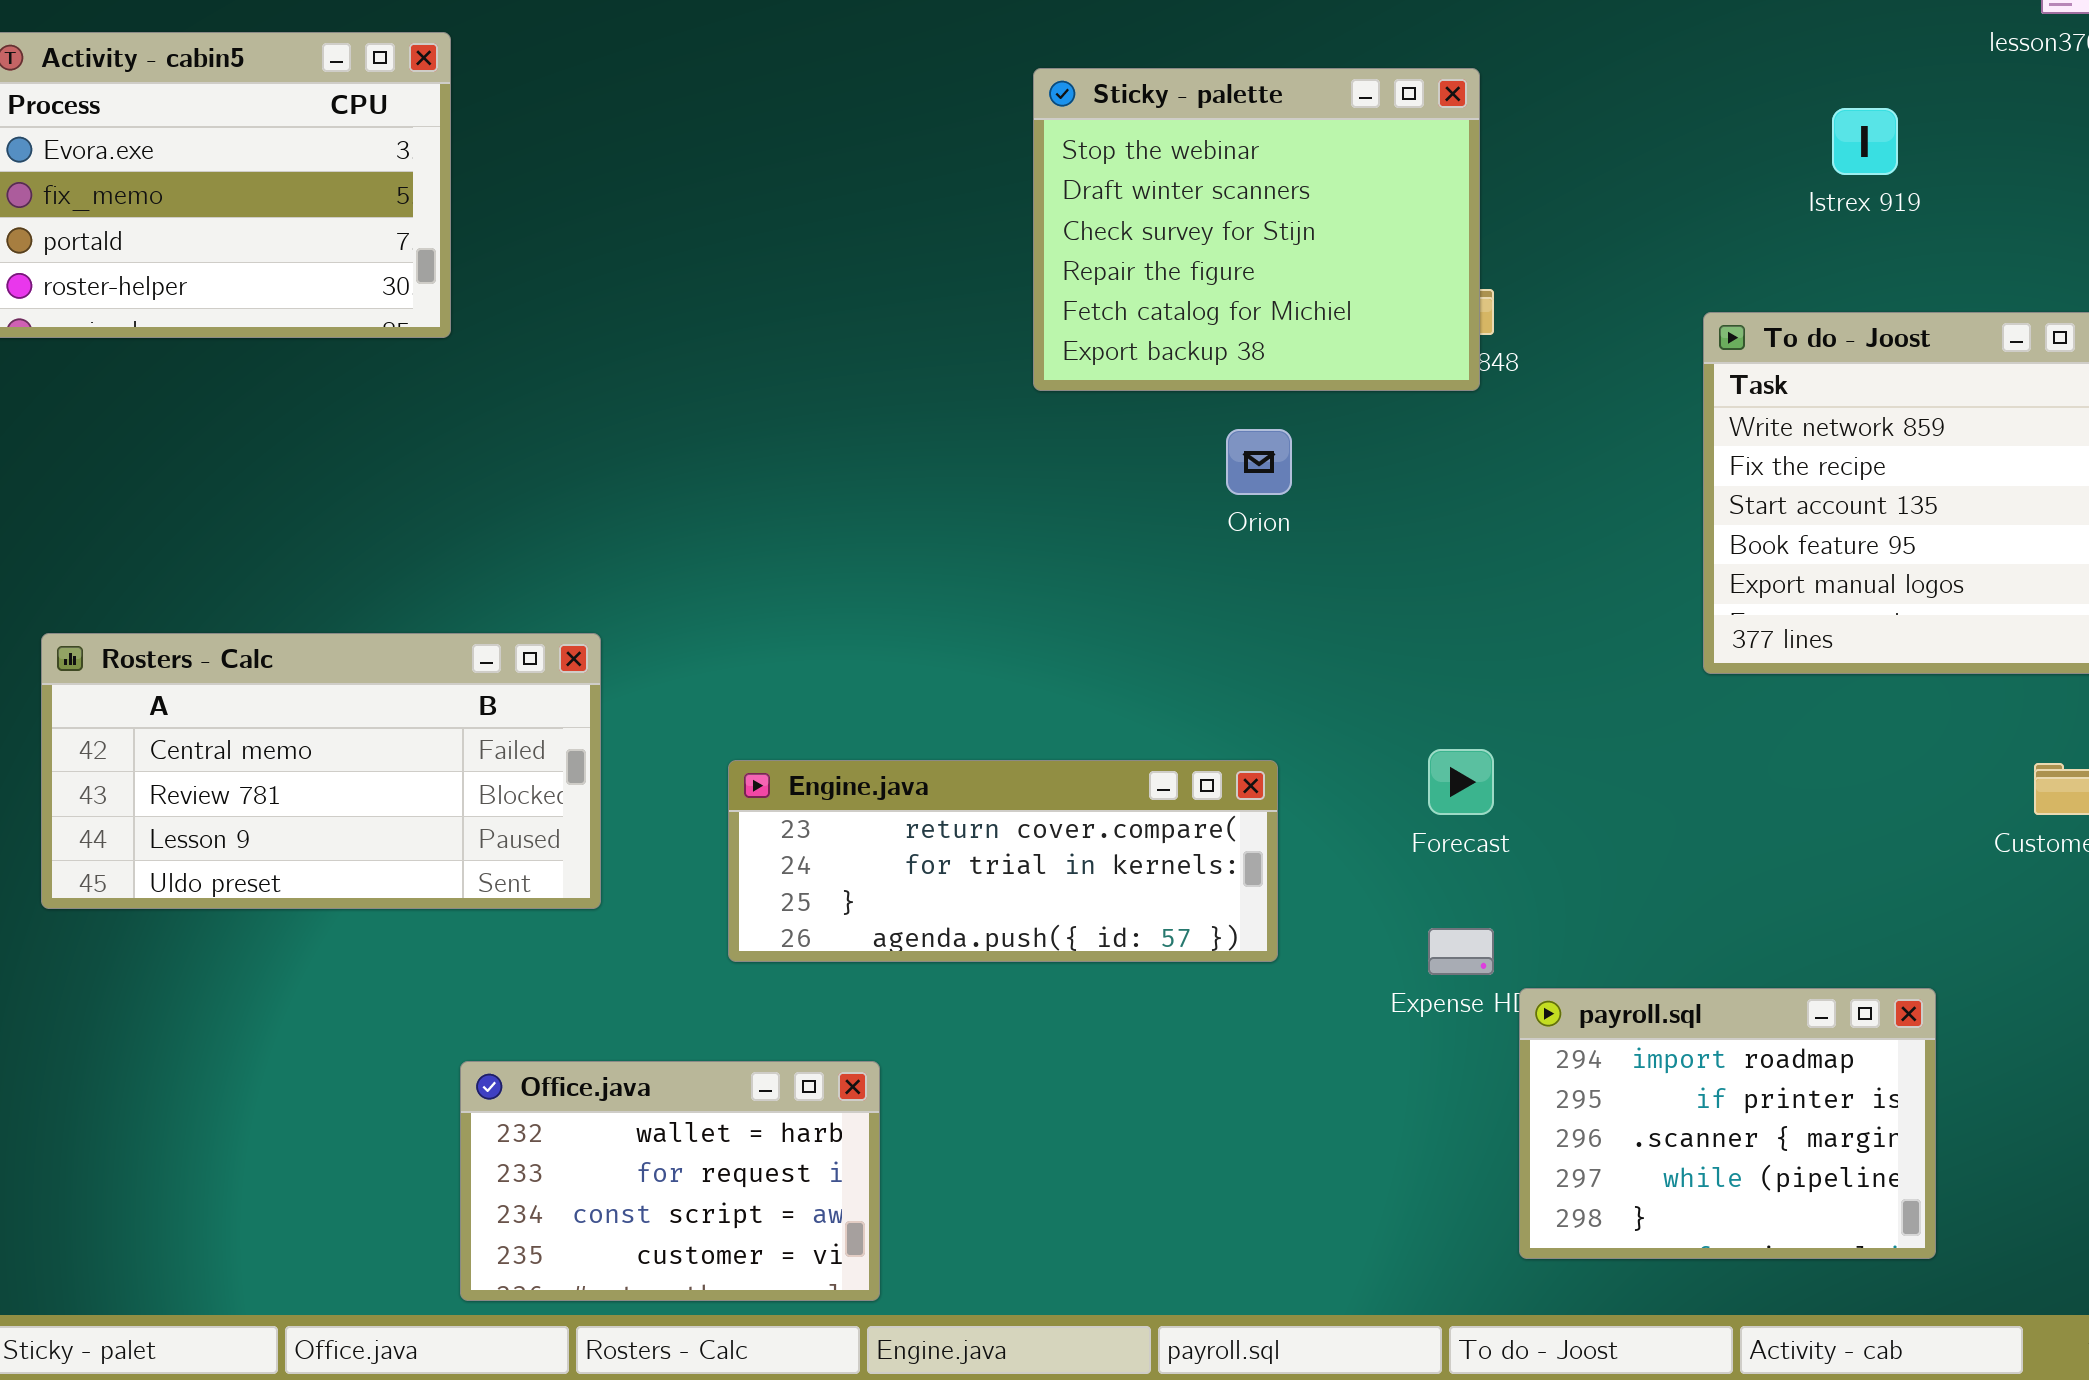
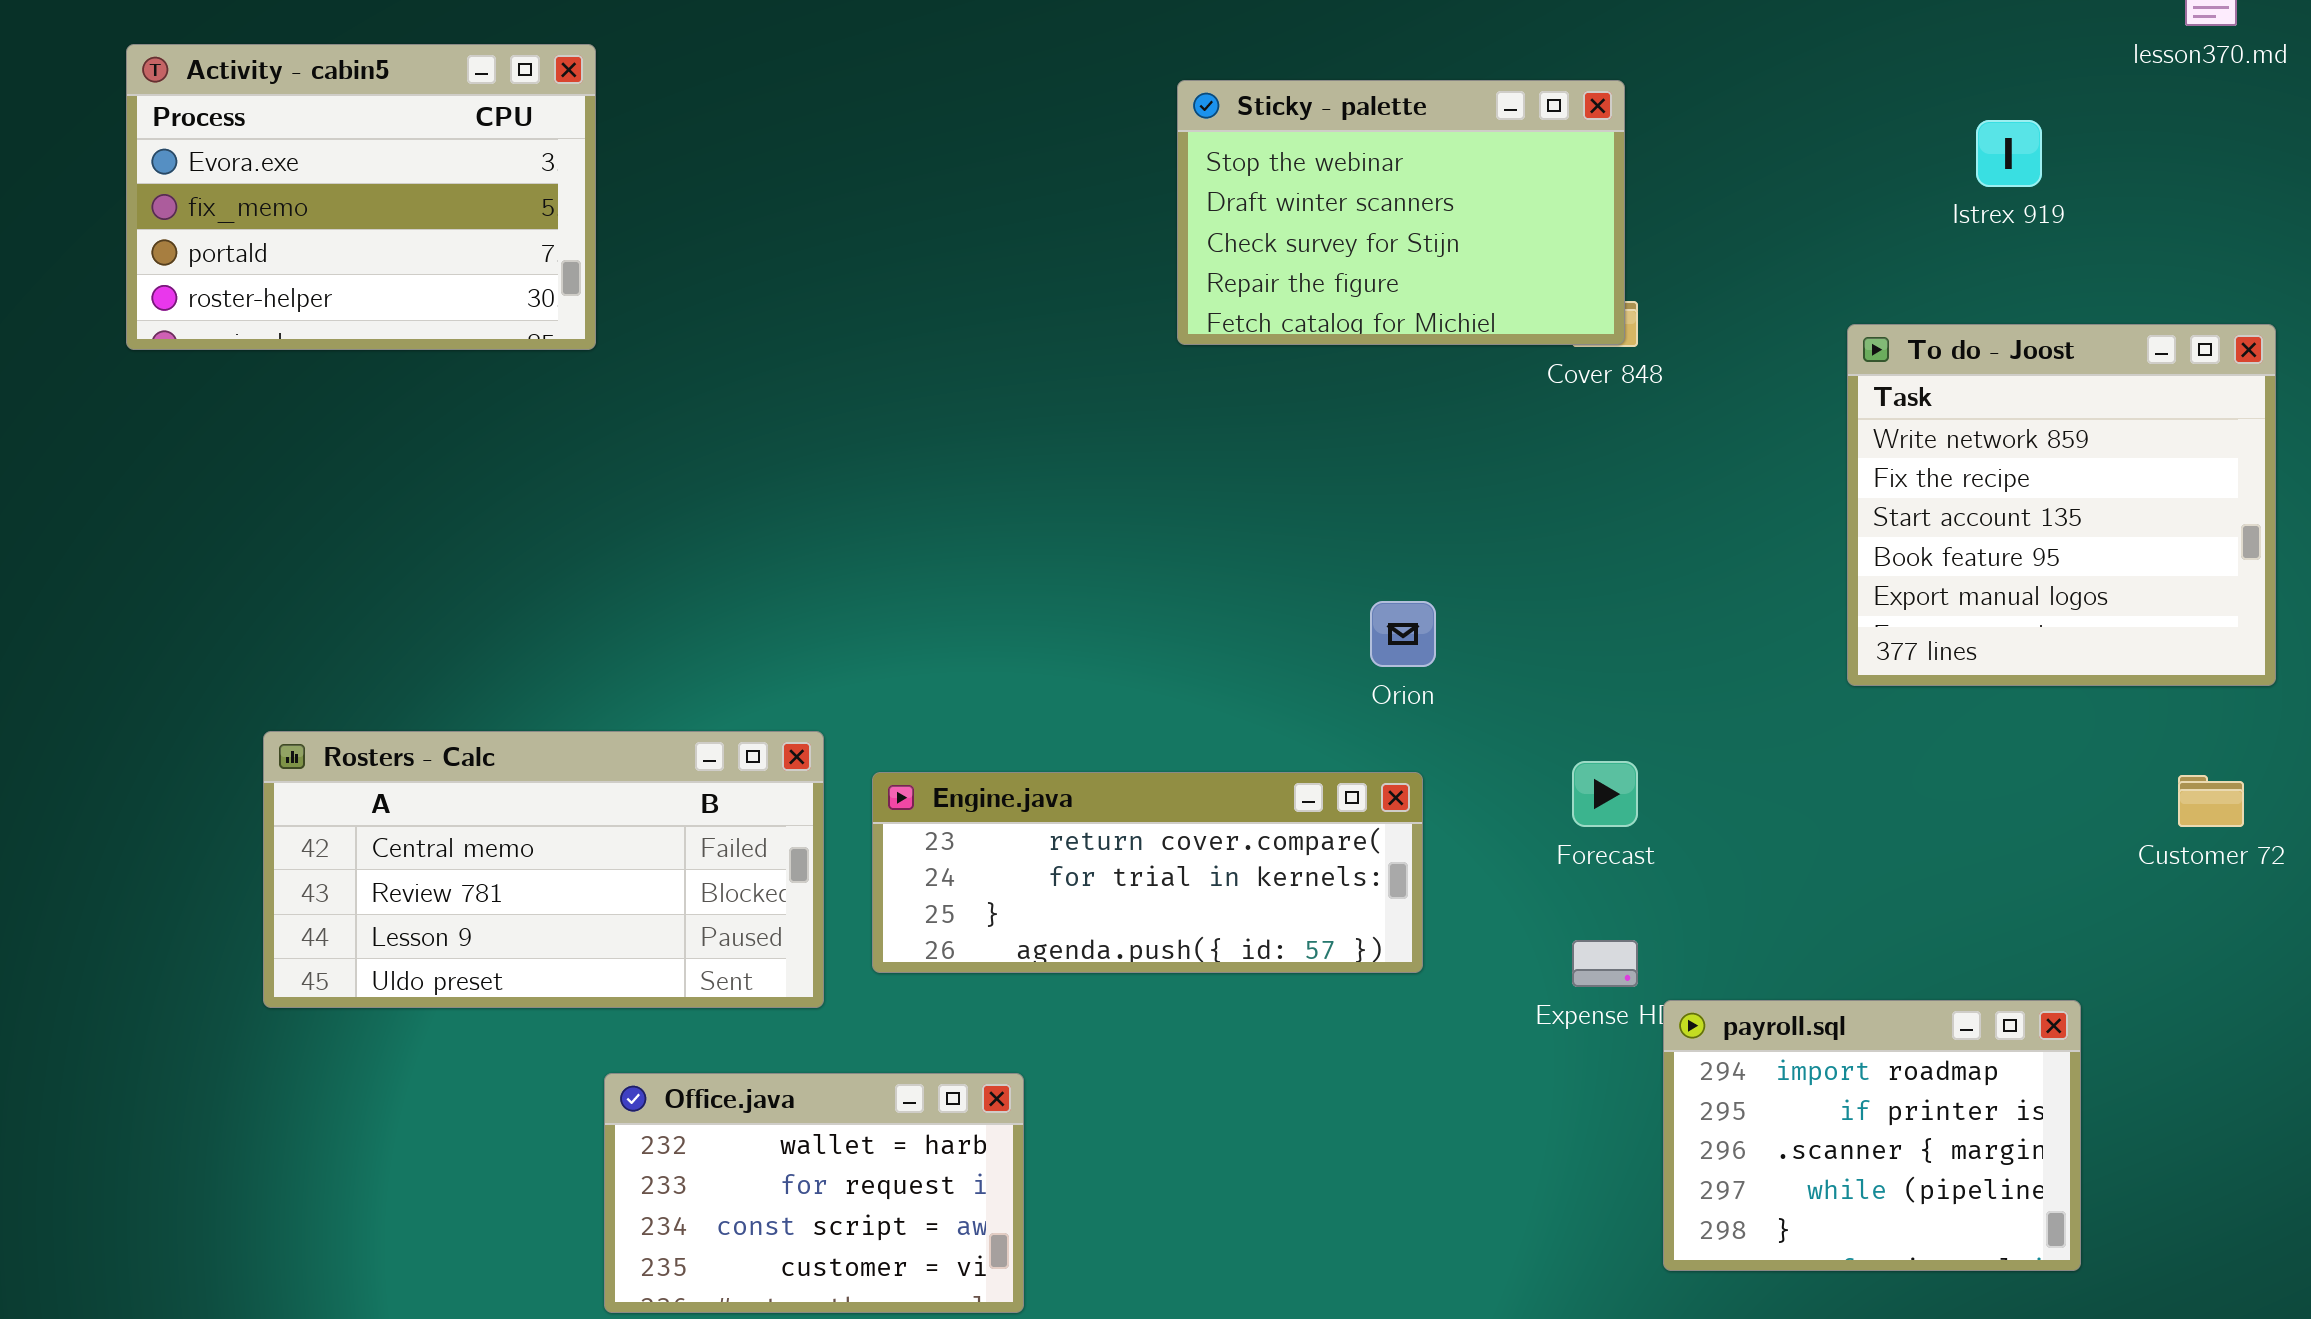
Sticky - palette: [1033,68,1480,391] -> [1177,80,1625,345], resized
Orion: [1226,429,1292,495] -> [1370,601,1436,667], moved
Rosters - Calc: [41,633,601,909] -> [263,731,824,1008], moved

